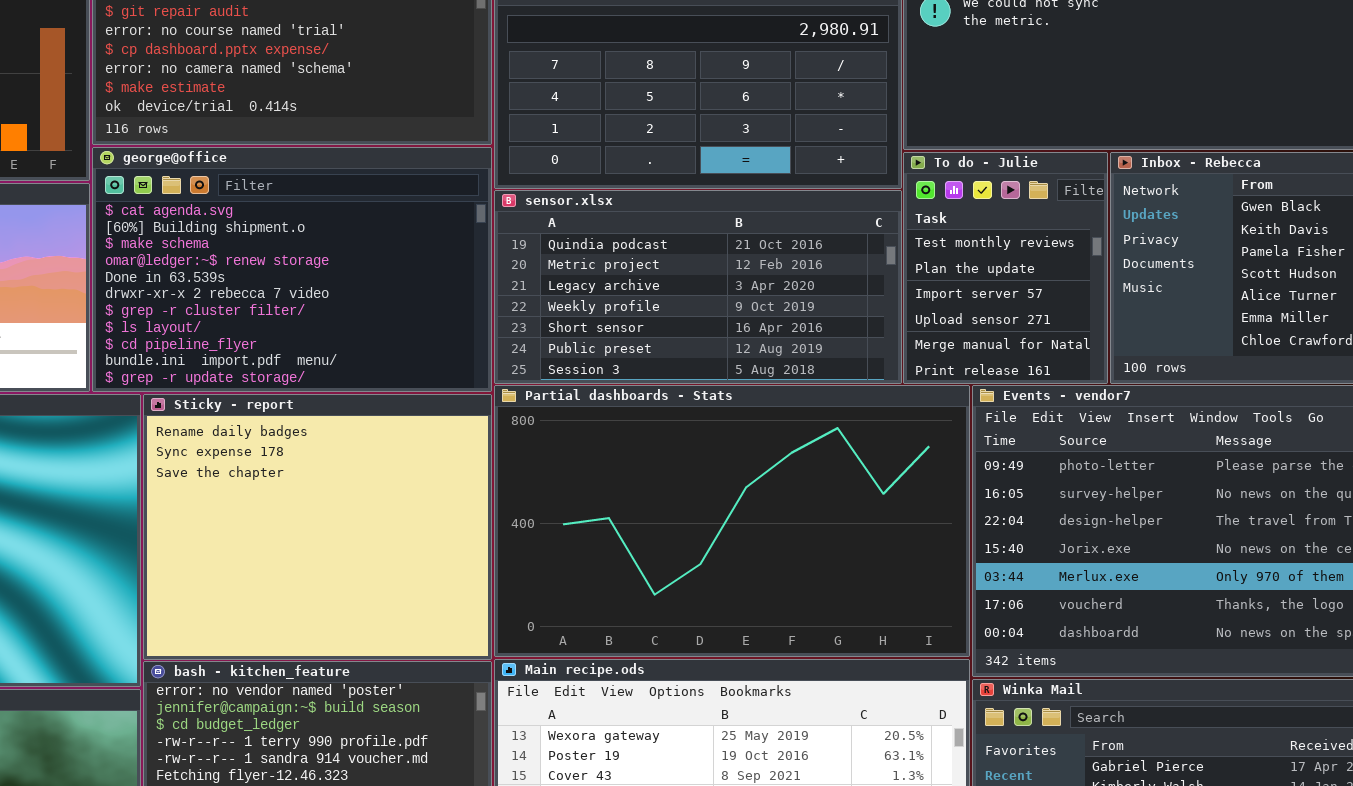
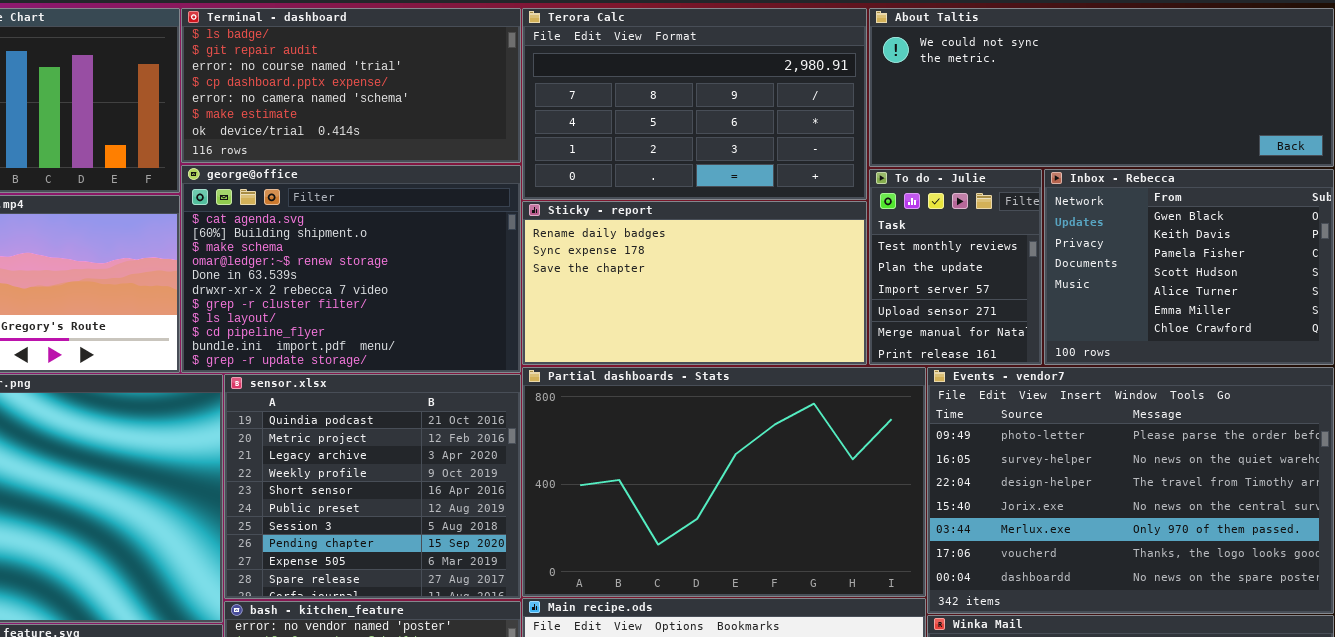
sensor.xlsx: [494,190,902,384] -> [224,374,521,599], moved, resized
Sticky - report: [143,394,492,660] -> [522,201,867,365], moved, resized

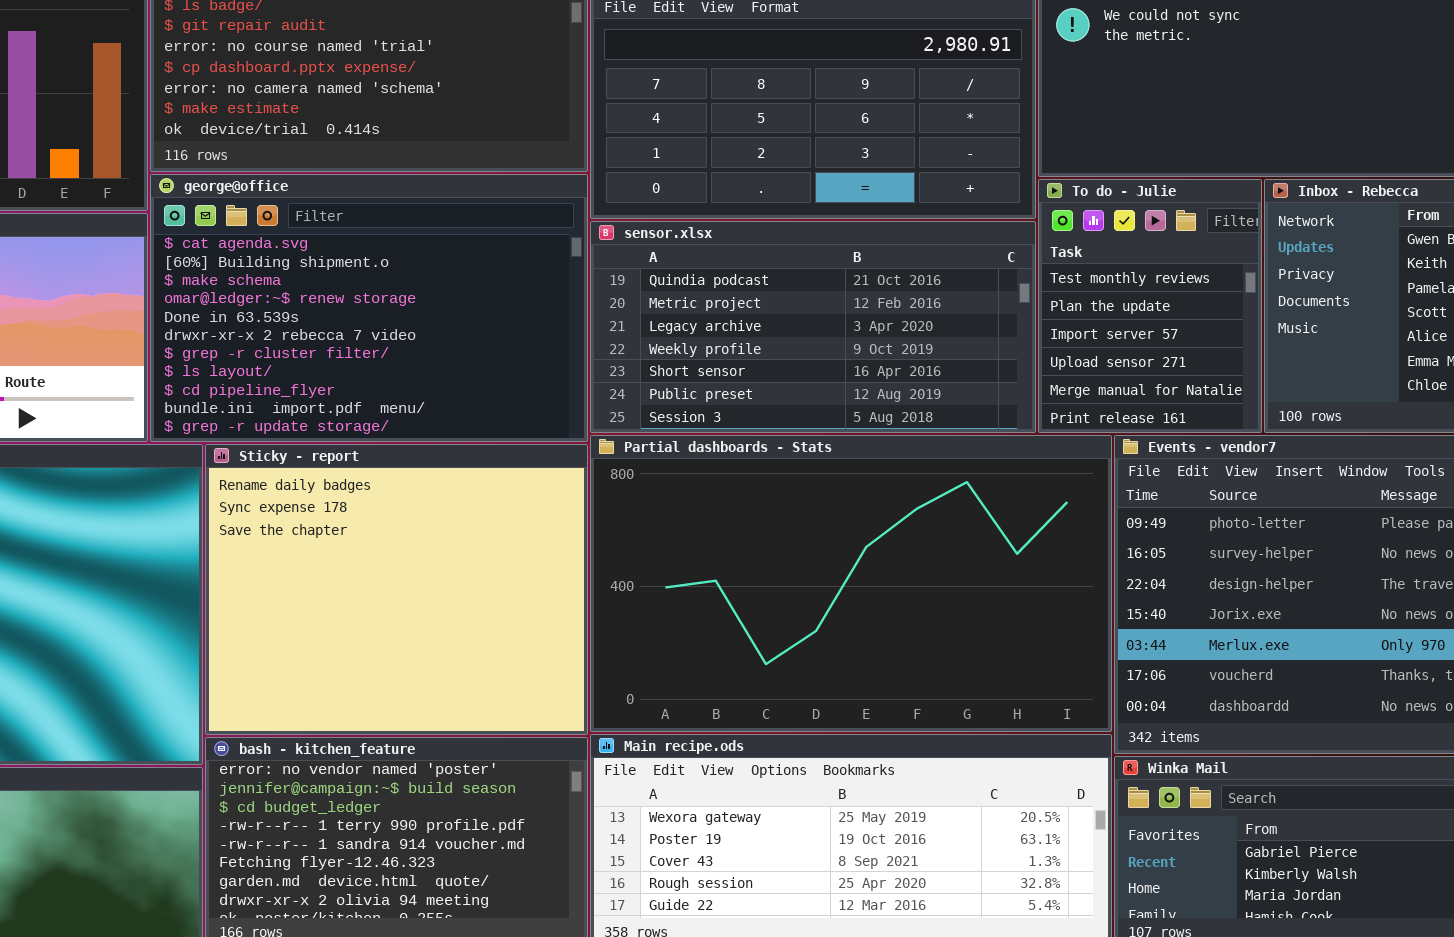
Sticky - report: [522,201,867,365] -> [205,444,588,735], moved, resized
sensor.xlsx: [224,374,521,599] -> [590,221,1036,433], moved, resized

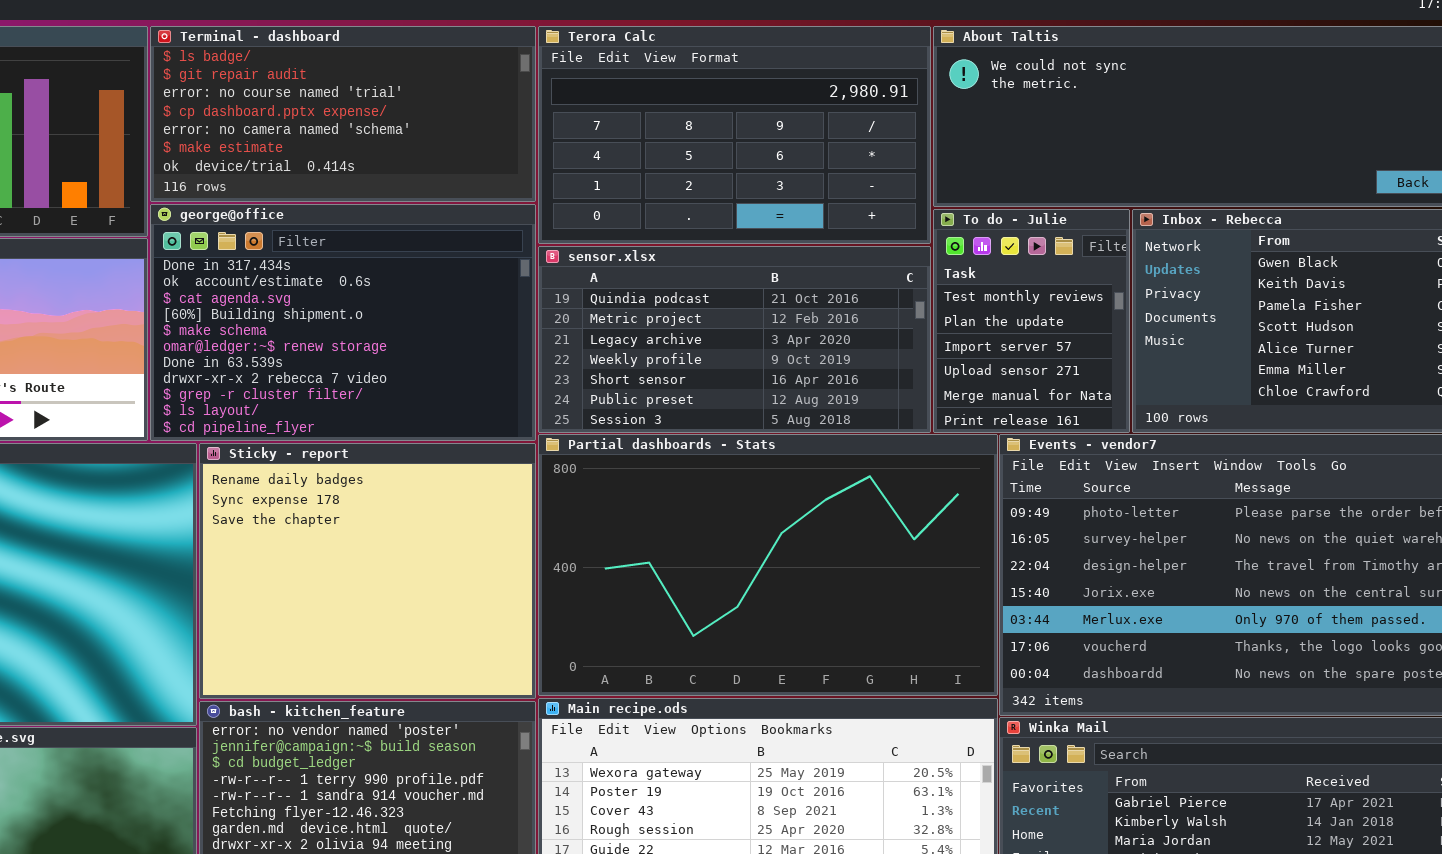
george@office: [150,174,588,442] -> [150,204,536,441], scrolled up 2 rows

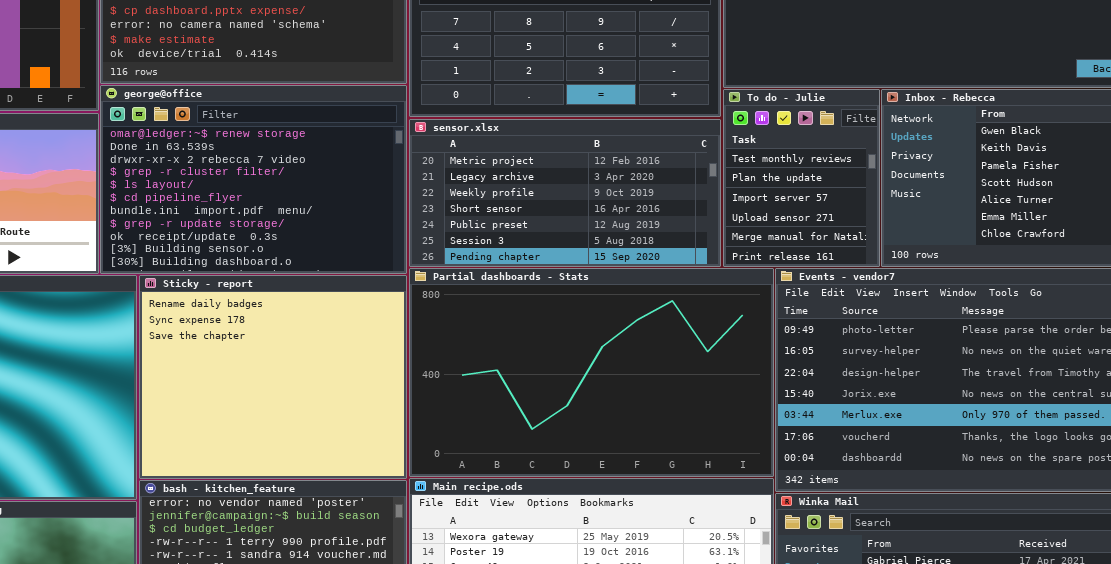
george@office: [150,204,536,441] -> [100,85,407,274], scrolled down 5 rows
sensor.xlsx: [538,246,931,433] -> [409,119,721,267], scrolled down 1 row

